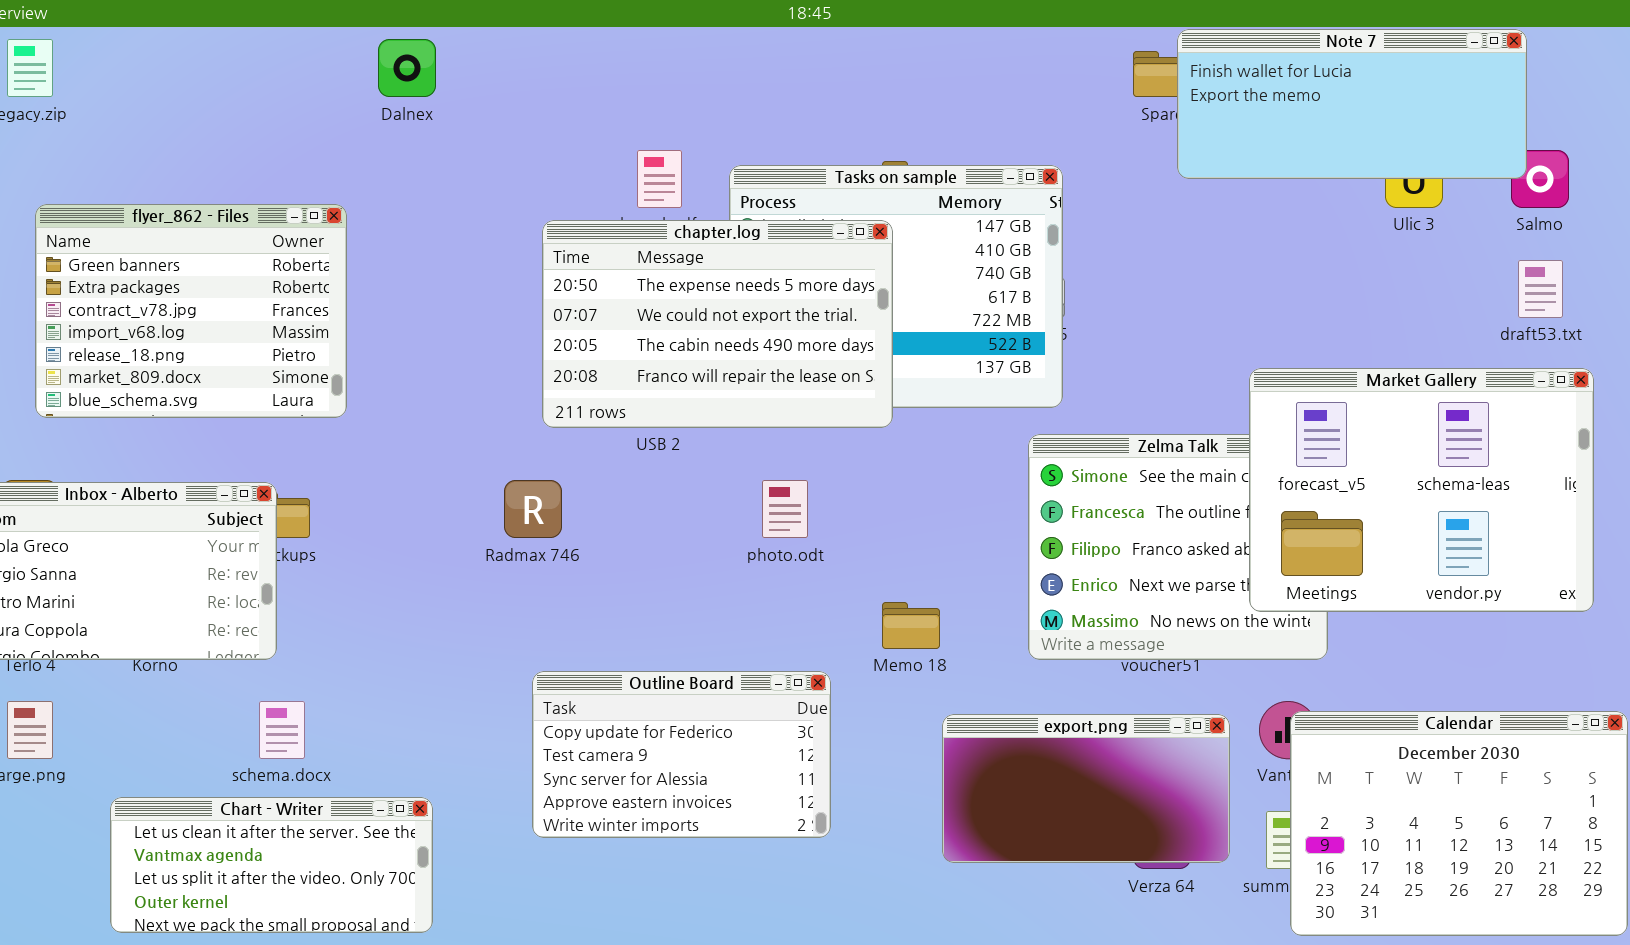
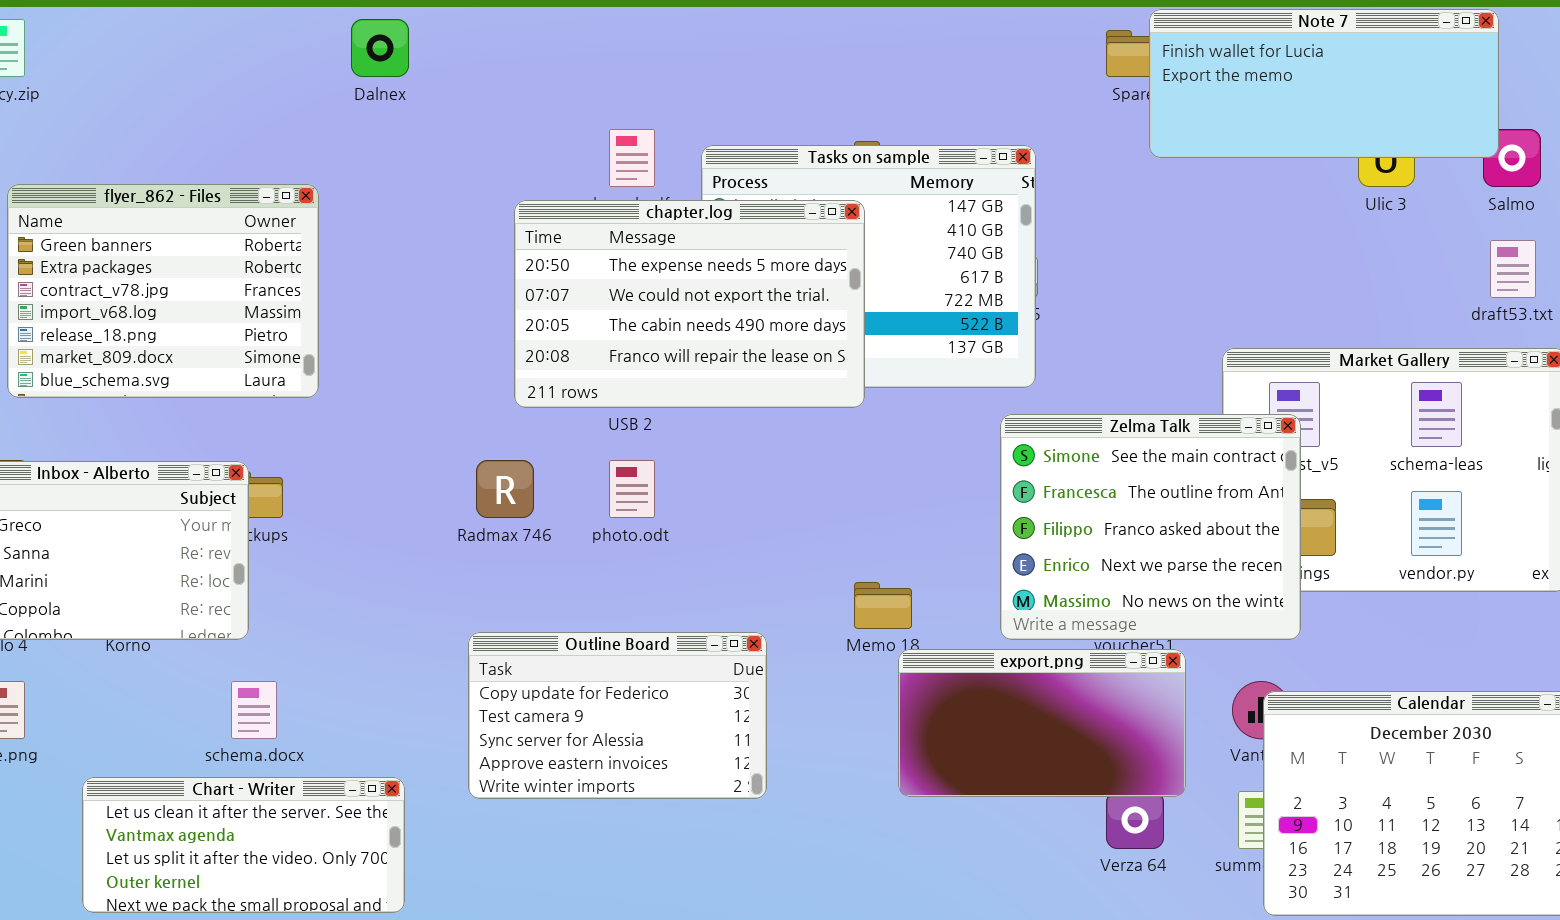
Zelma Talk: [1028,434,1328,660] -> [1000,414,1301,640], raised
photo.odt: [762,480,808,538] -> [609,460,655,518], moved
Outline Board: [532,671,831,838] -> [468,632,767,799], moved
export.png: [942,714,1230,863] -> [898,649,1186,797], moved

